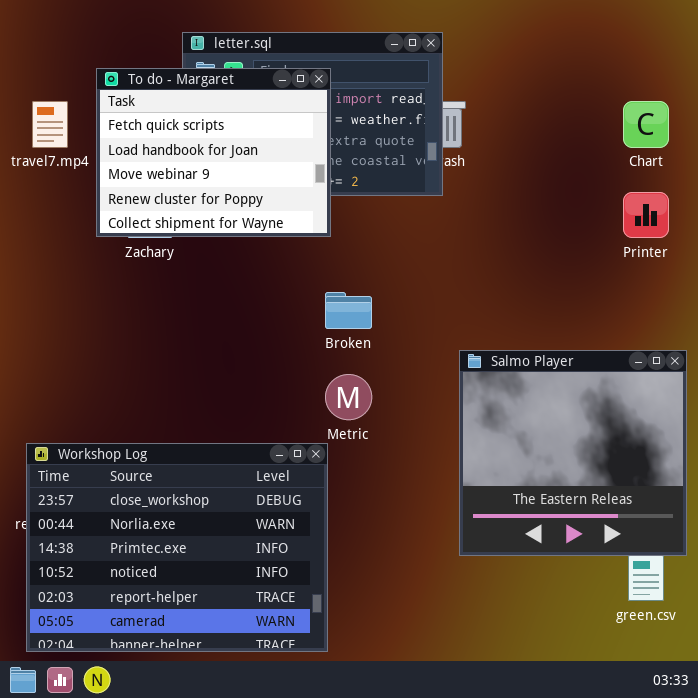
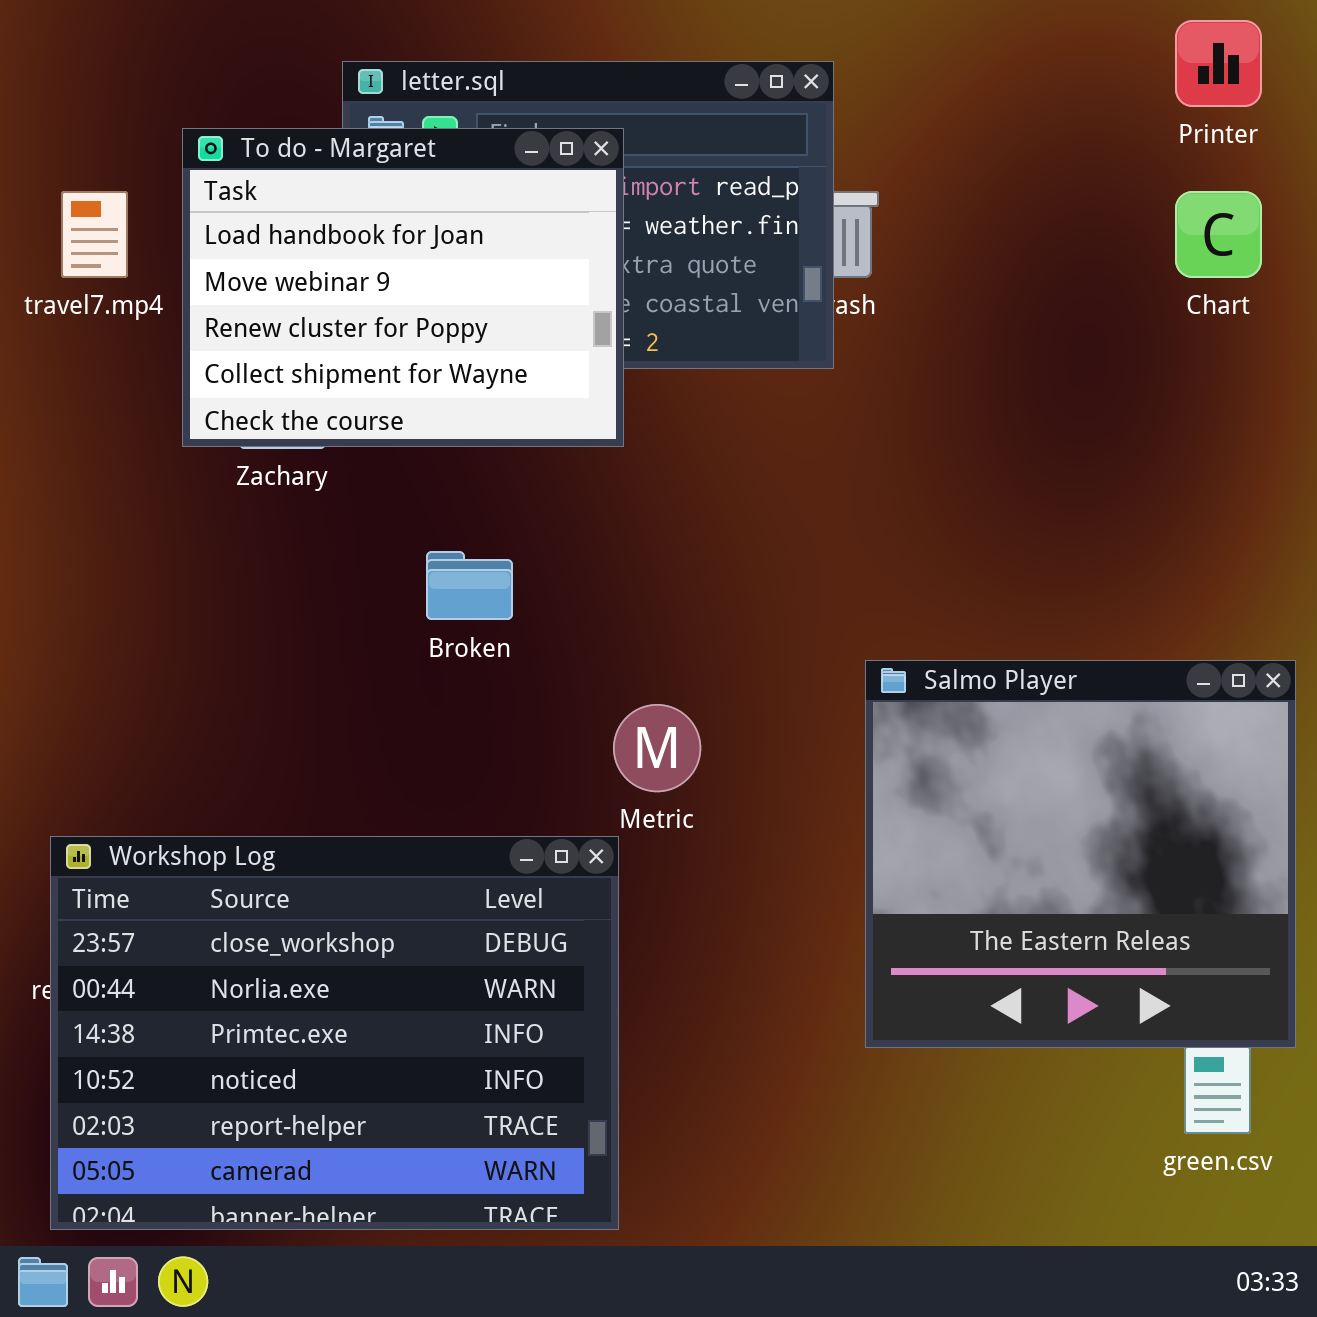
To do - Margaret: [96,68,331,237] -> [182,128,624,447], scrolled down 1 row
Printer: [623,192,669,238] -> [1175,20,1262,107], moved
Broken: [325,292,372,329] -> [426,551,513,620], moved

